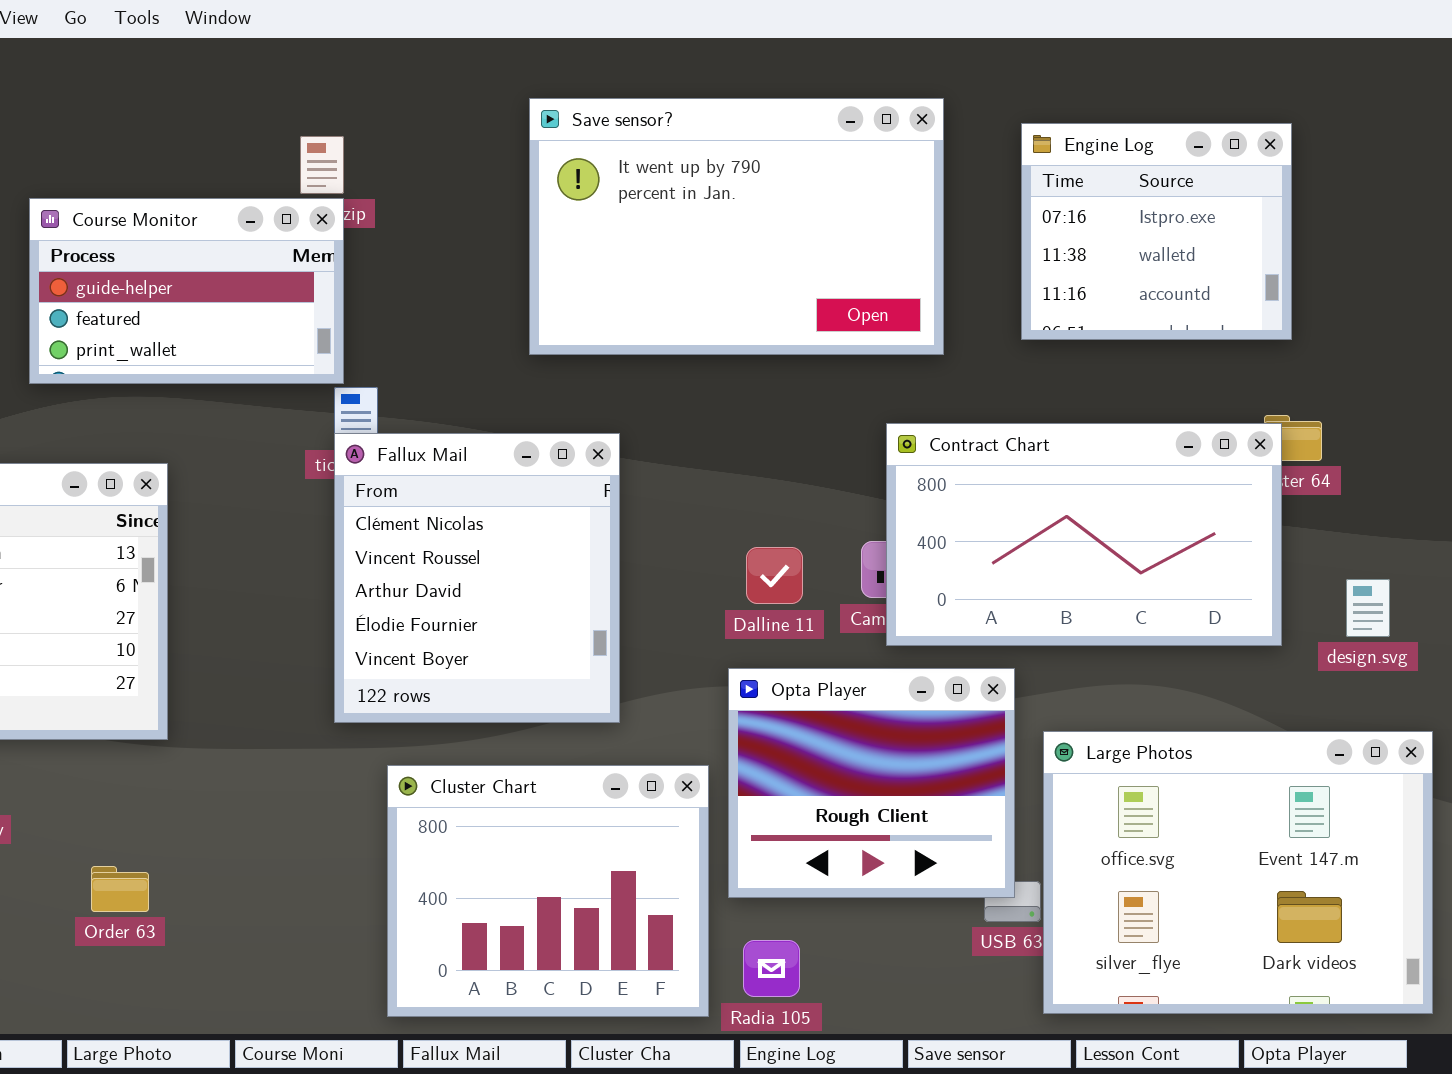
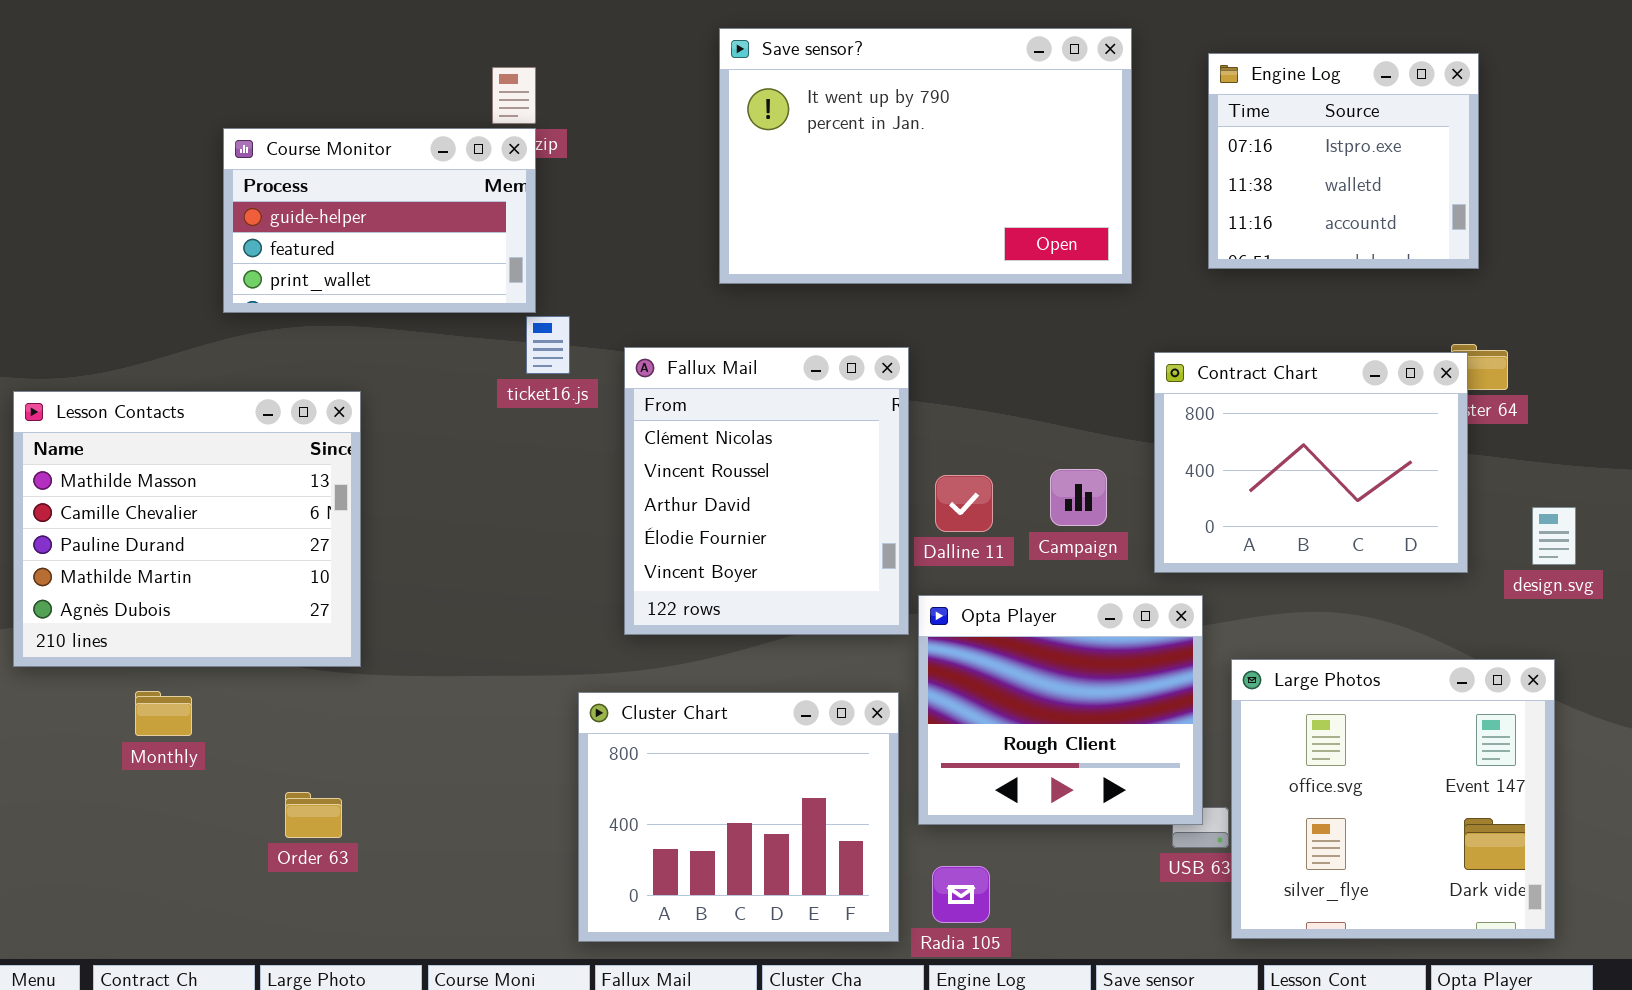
Contract Chart: [886,423,1282,646] -> [1154,352,1468,573], resized
Fallux Mail: [334,433,620,723] -> [624,347,909,635], moved
Large Photos: [1043,731,1433,1014] -> [1231,659,1555,939], resized

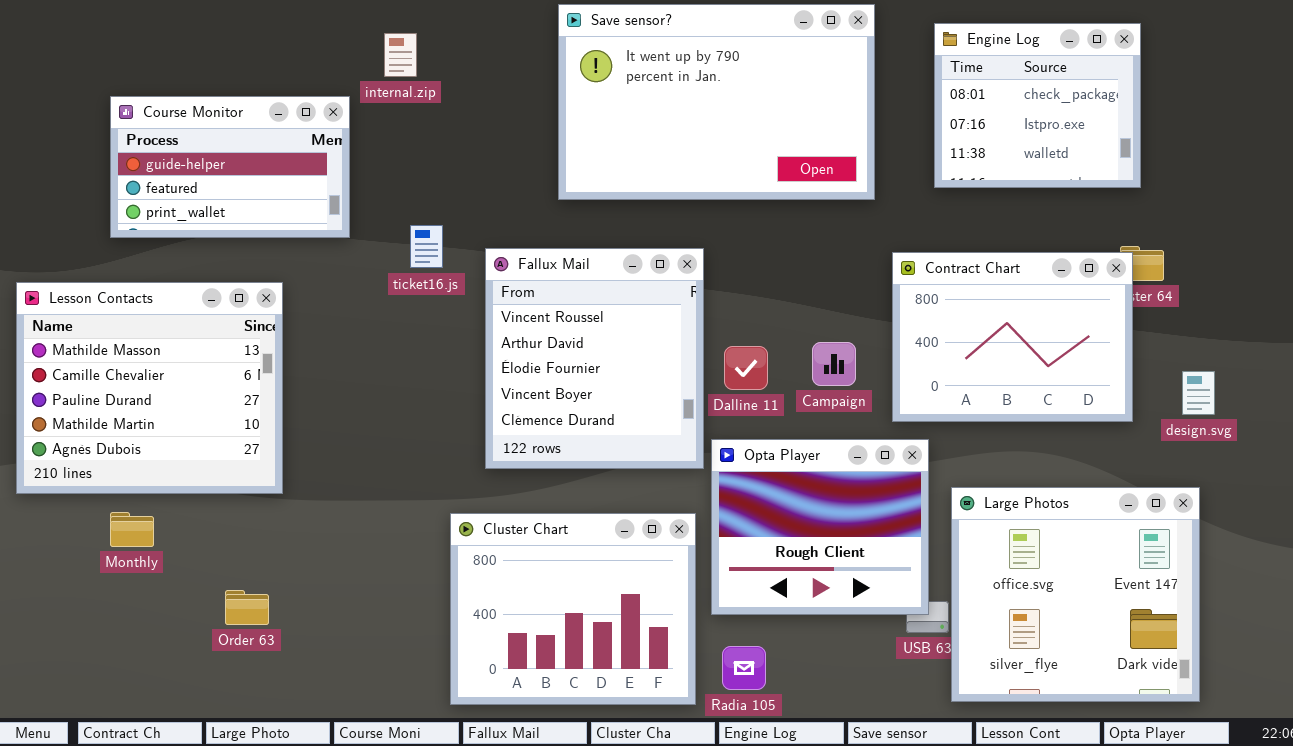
Engine Log: [1208,53,1479,269] -> [934,23,1141,188], scrolled up 1 row
Course Monitor: [223,128,536,313] -> [110,96,350,238], moved
Fallux Mail: [624,347,909,635] -> [485,248,704,469], scrolled down 1 row

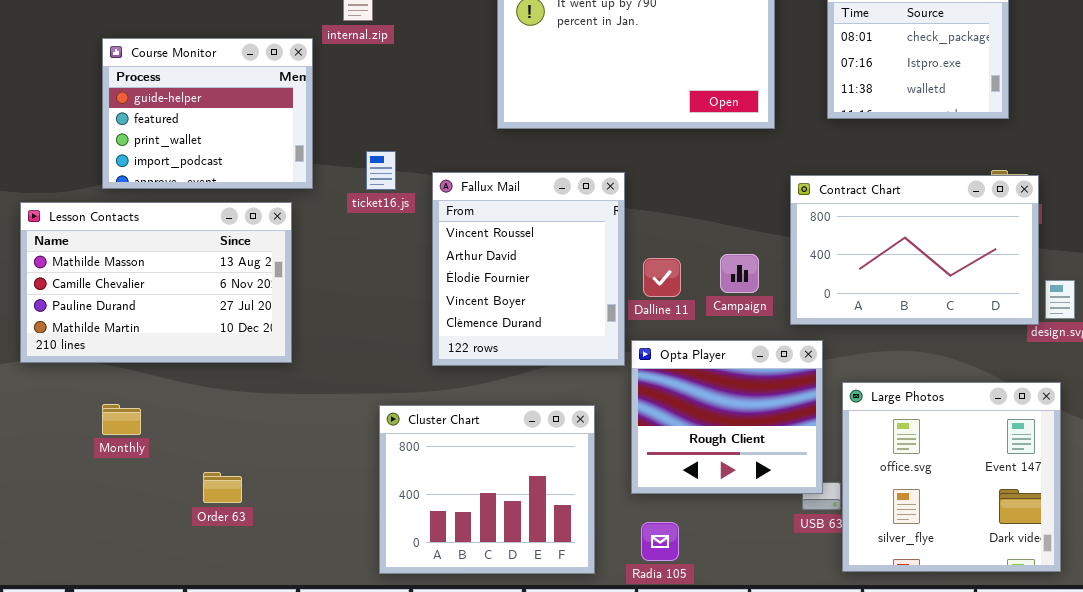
Course Monitor: [110,96,350,238] -> [102,38,313,189], resized
Contract Chart: [892,252,1133,422] -> [790,175,1039,325], resized
Lesson Contacts: [16,282,283,494] -> [20,202,292,363], resized
Cluster Chart: [450,513,696,705] -> [379,405,595,574], moved

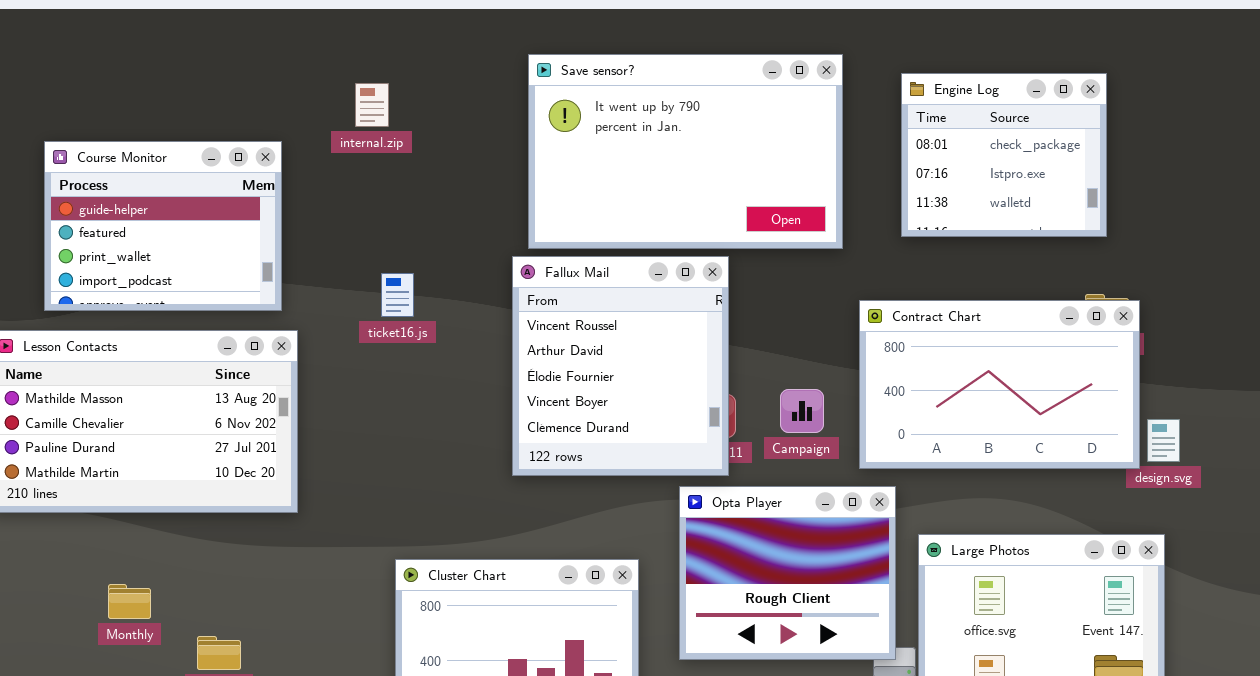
Course Monitor: [102,38,313,189] -> [44,141,282,311], moved
Fallux Mail: [432,172,625,366] -> [512,256,729,476], moved
Monthly: [102,404,141,435] -> [108,584,151,619], moved

